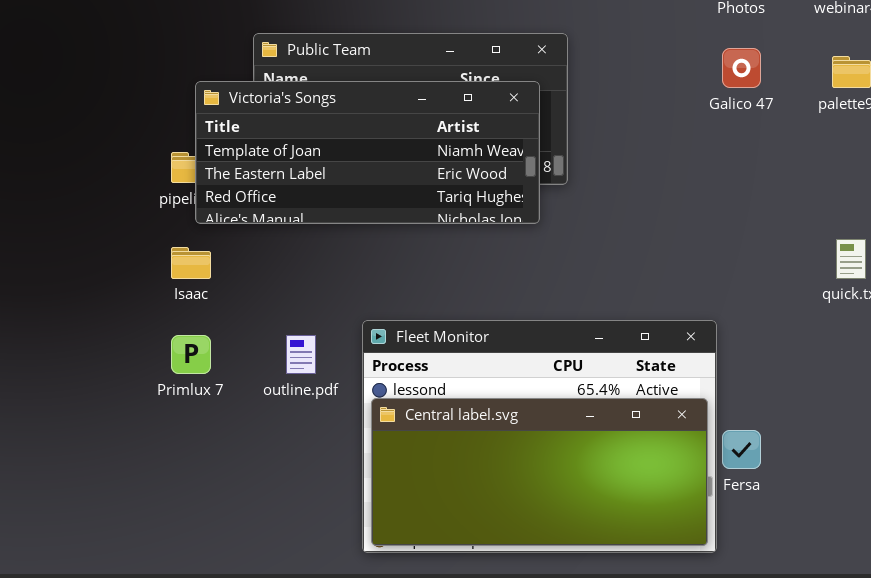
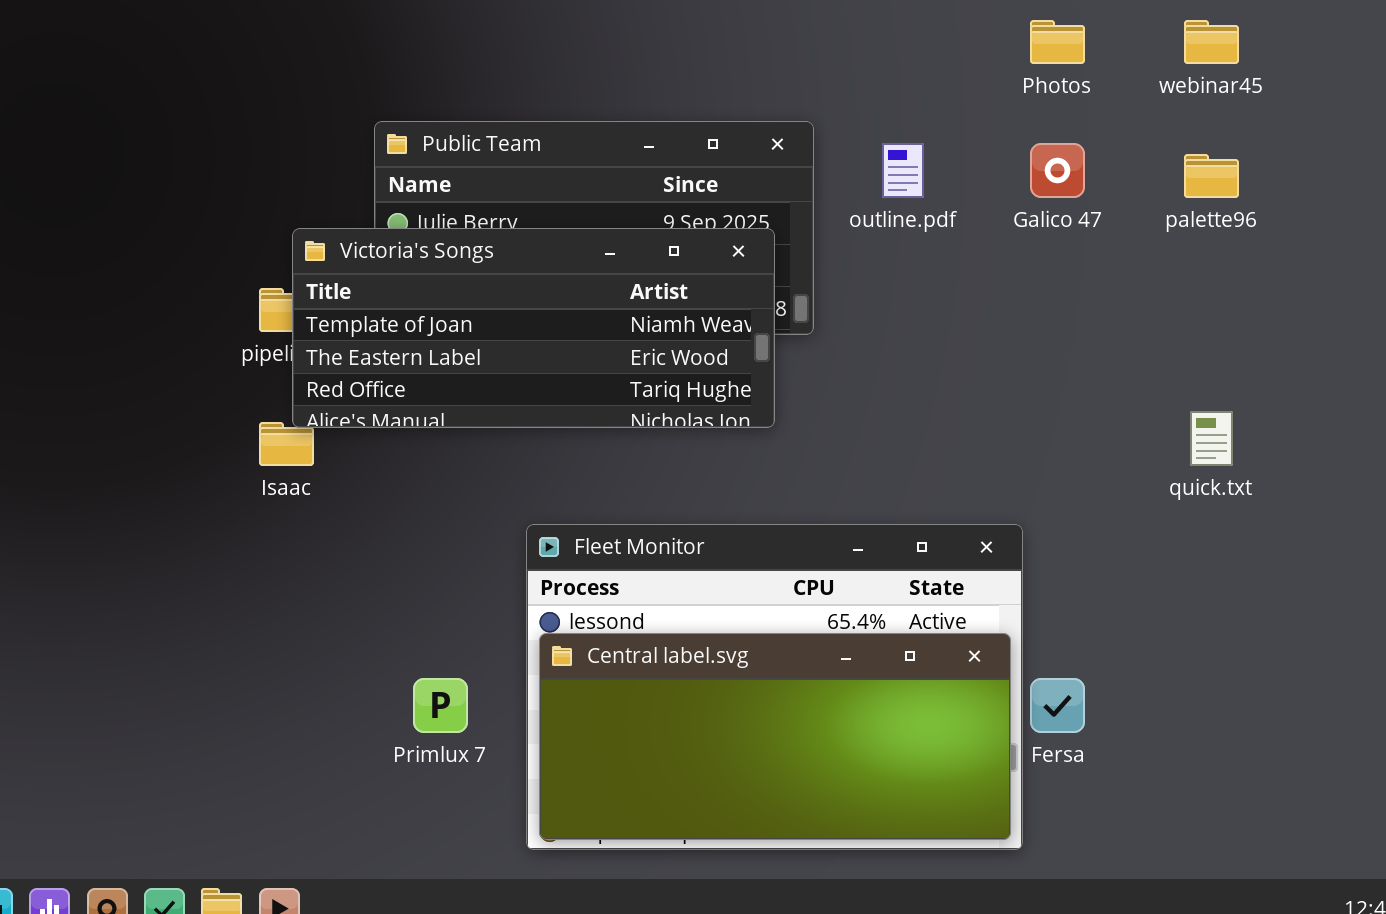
Victoria's Songs: [195,81,540,224] -> [292,228,775,428], moved
Primlux 7: [171,335,211,374] -> [413,678,468,733], moved
outline.pdf: [286,335,316,374] -> [882,143,924,198], moved

